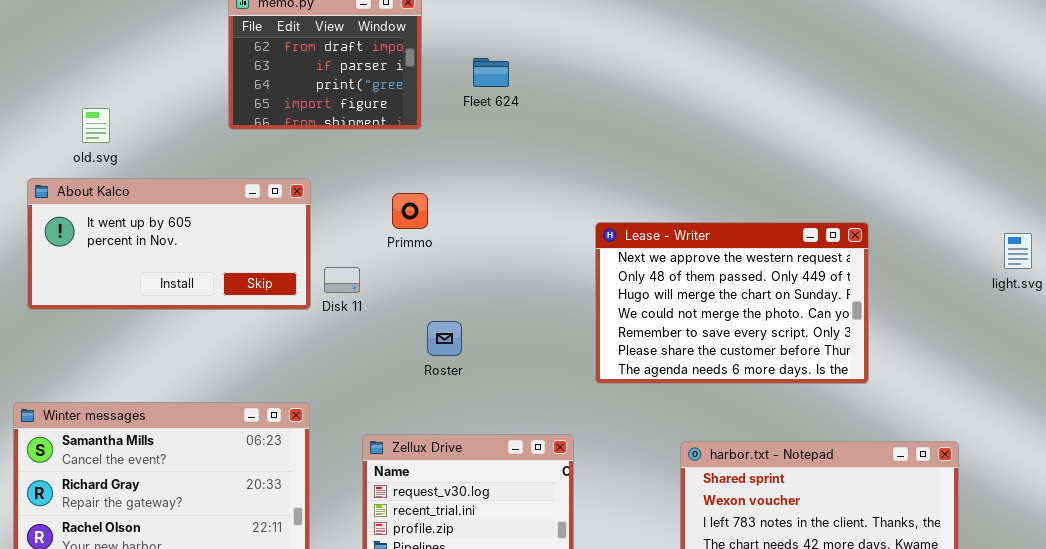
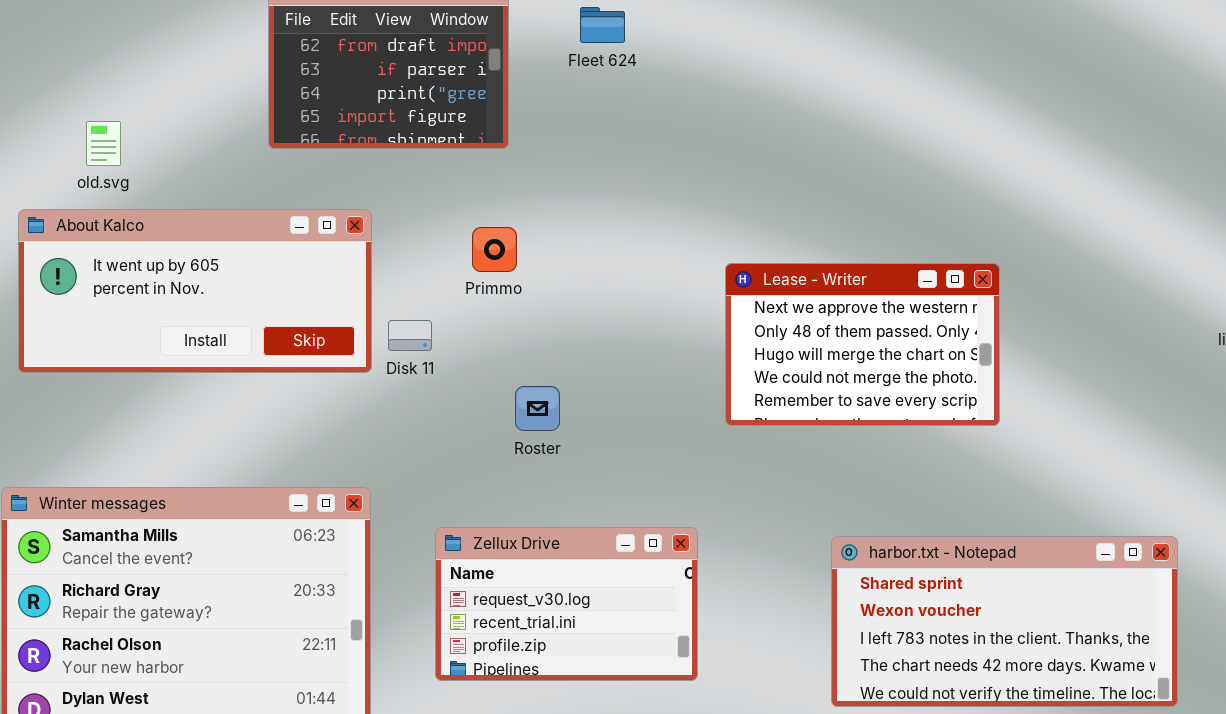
Fleet 624: [473,58,509,87] -> [580,7,625,43], moved
Lease - Writer: [595,222,869,384] -> [725,263,1000,426], resized

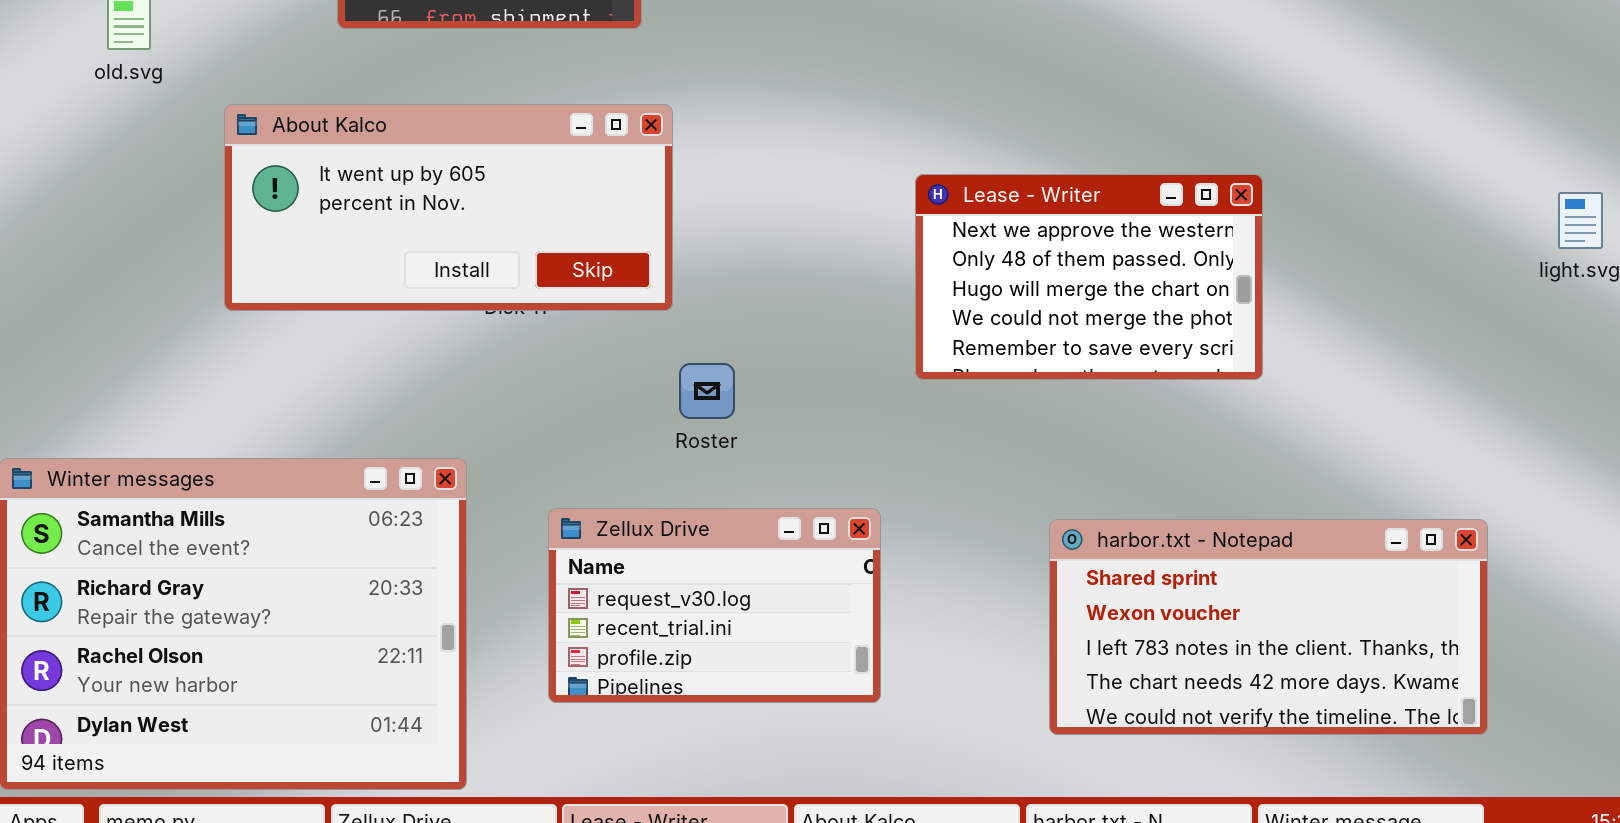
About Kalco: [18,209,372,373] -> [224,104,673,311], moved
Roster: [515,386,560,431] -> [679,363,735,419], moved

